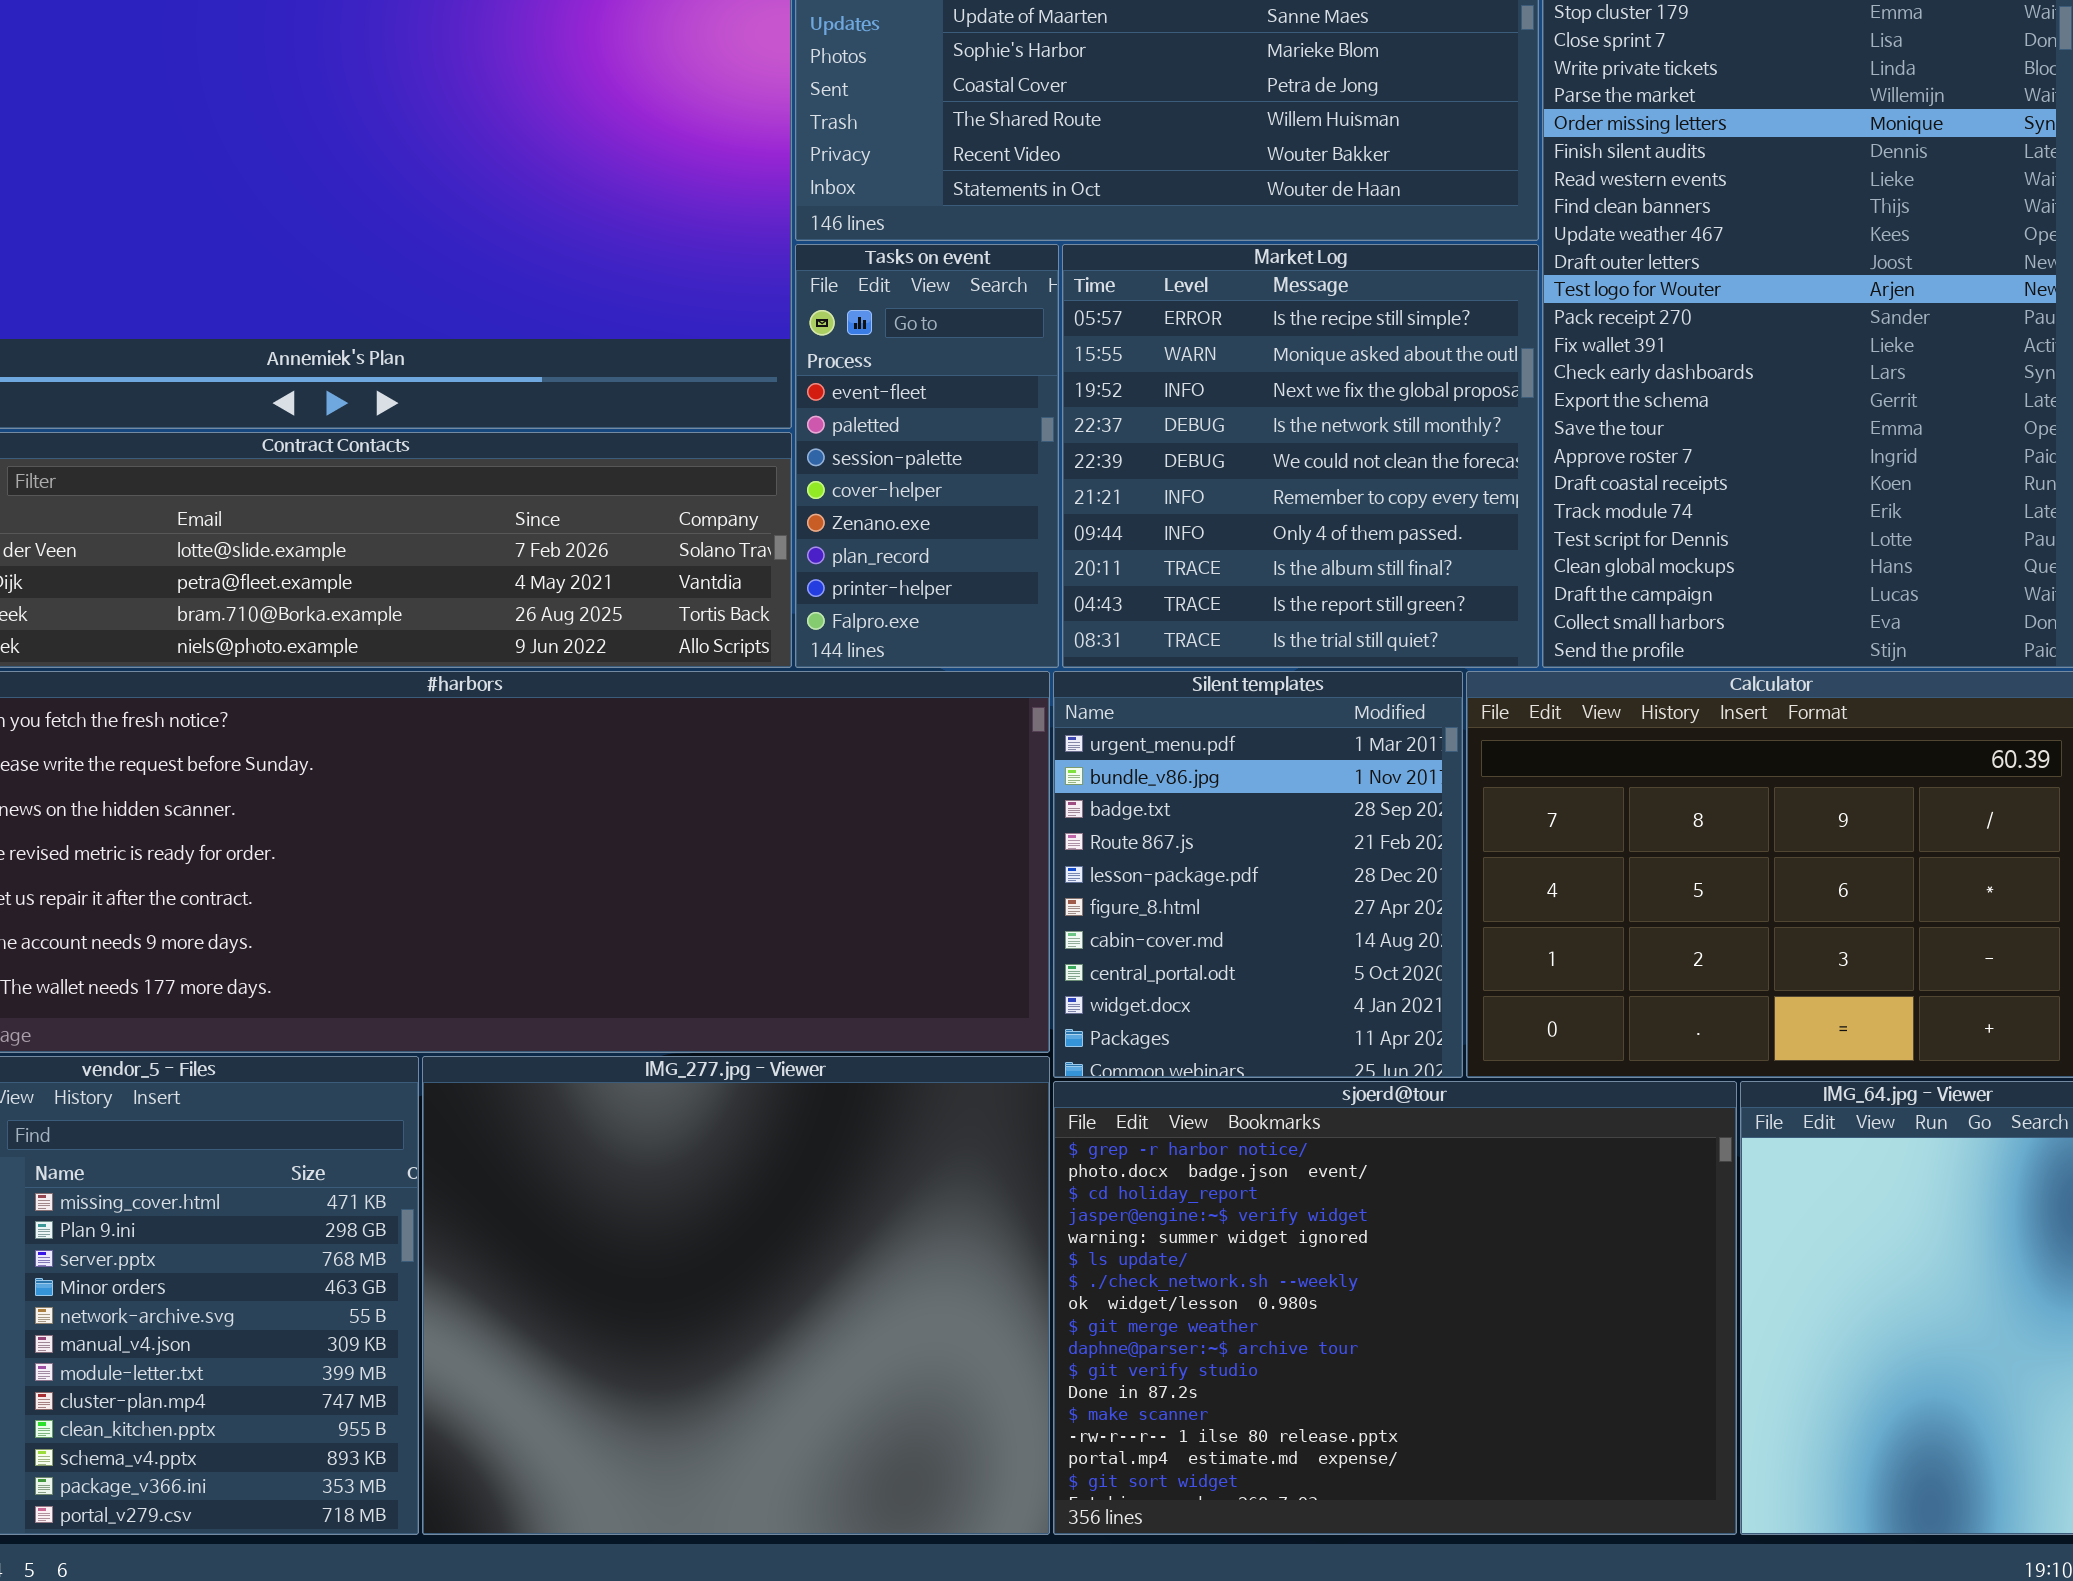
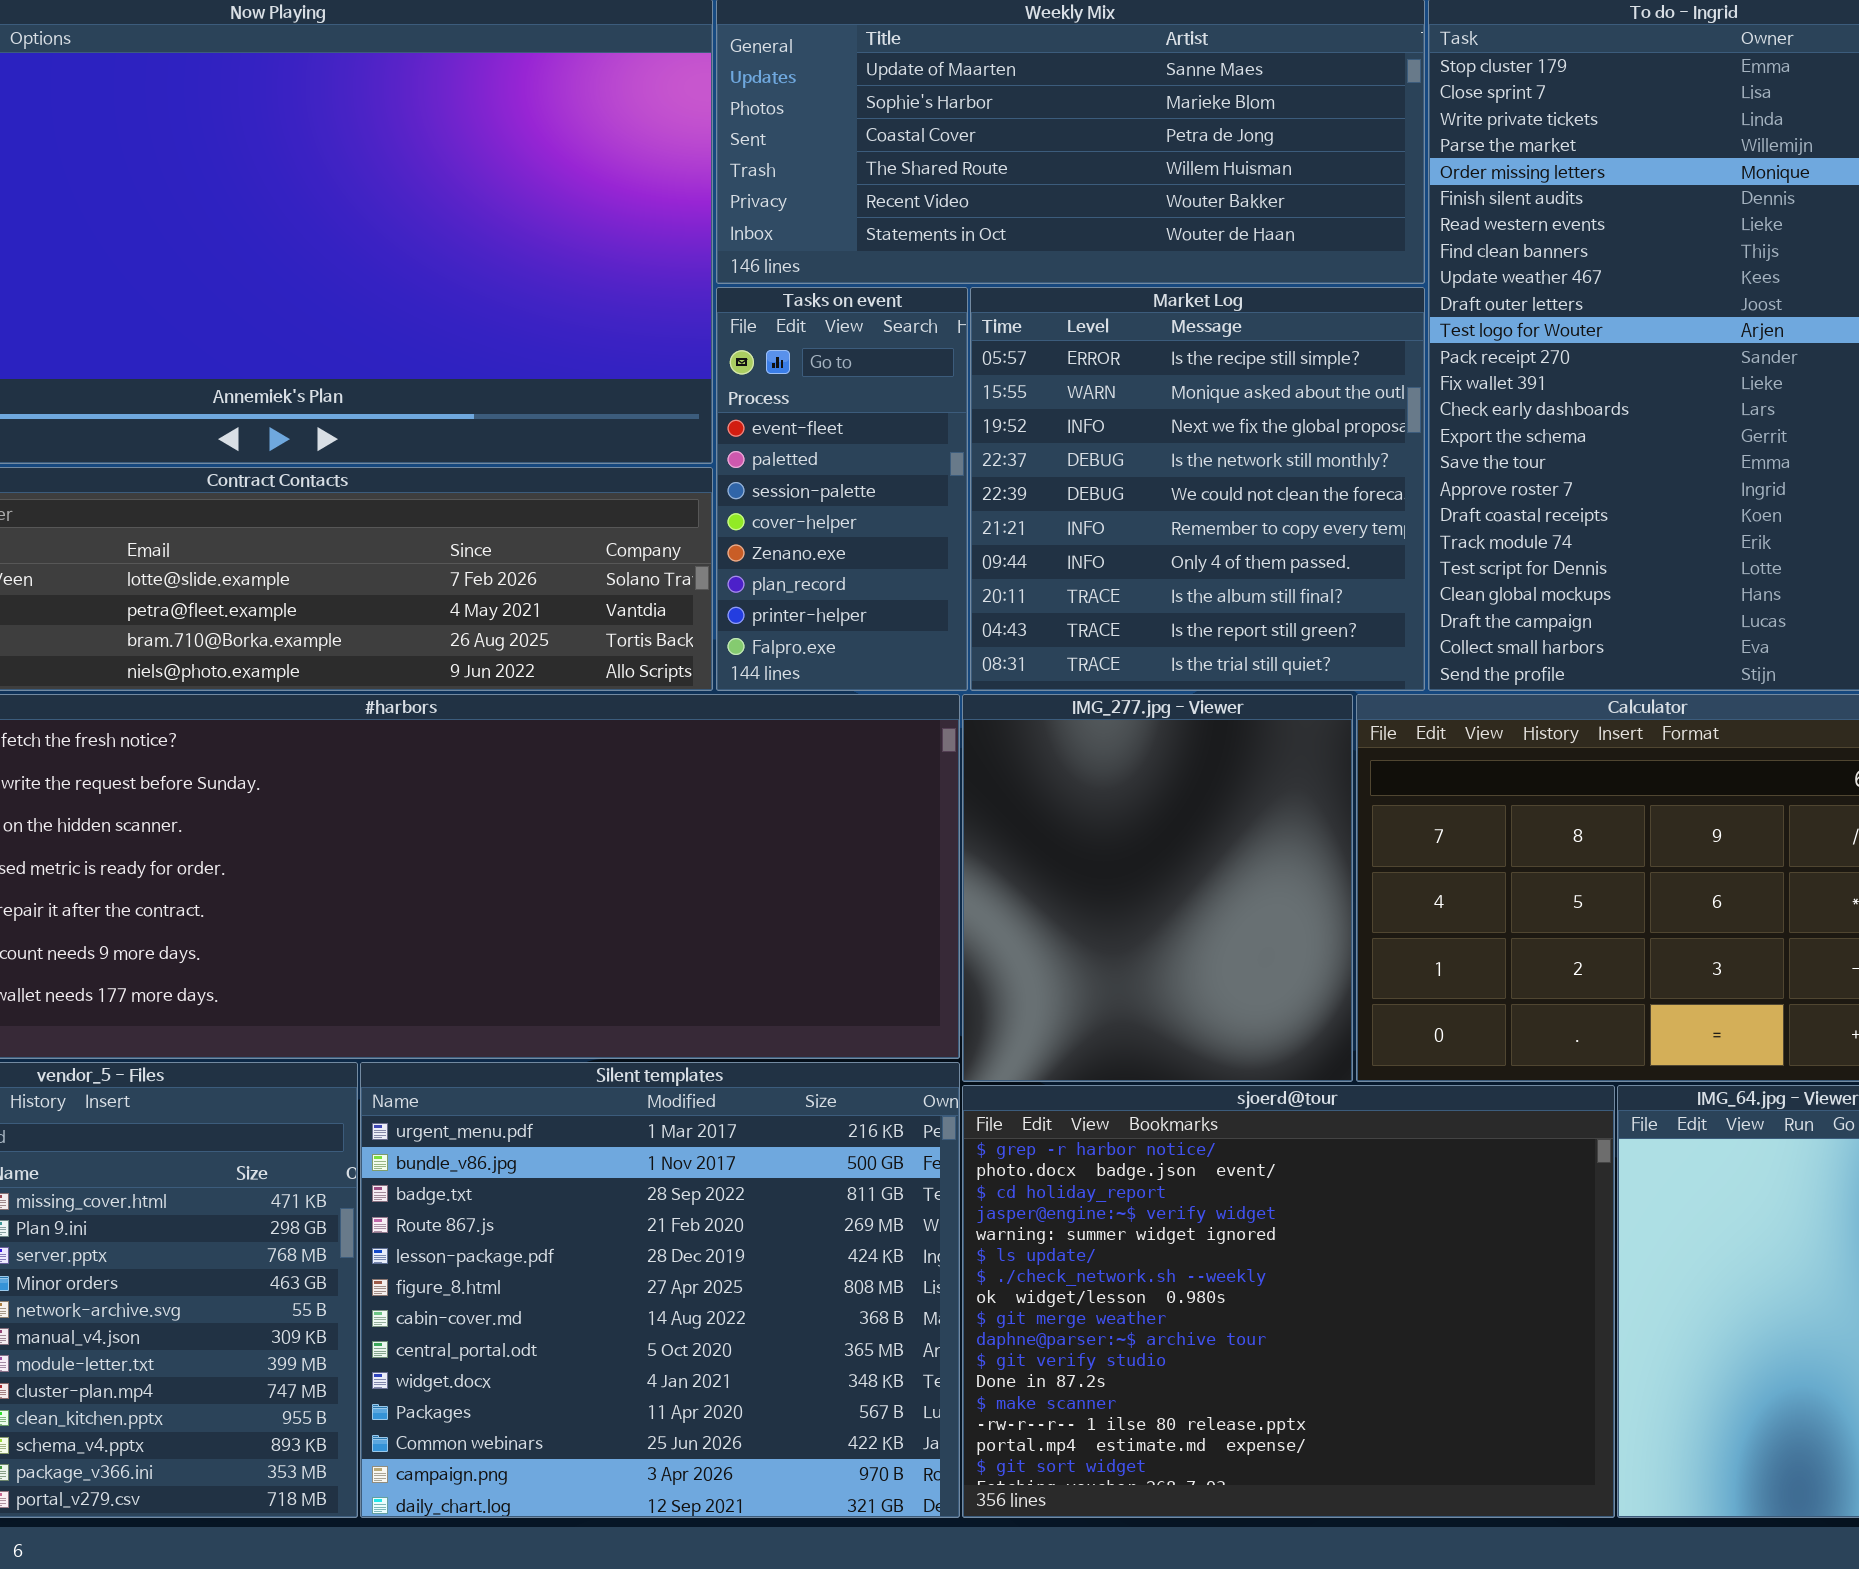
Silent templates: [1053,671,1463,1078] -> [360,1062,960,1518], moved, resized
IMG_277.jpg - Viewer: [422,1056,1050,1535] -> [962,694,1353,1082], moved, resized

